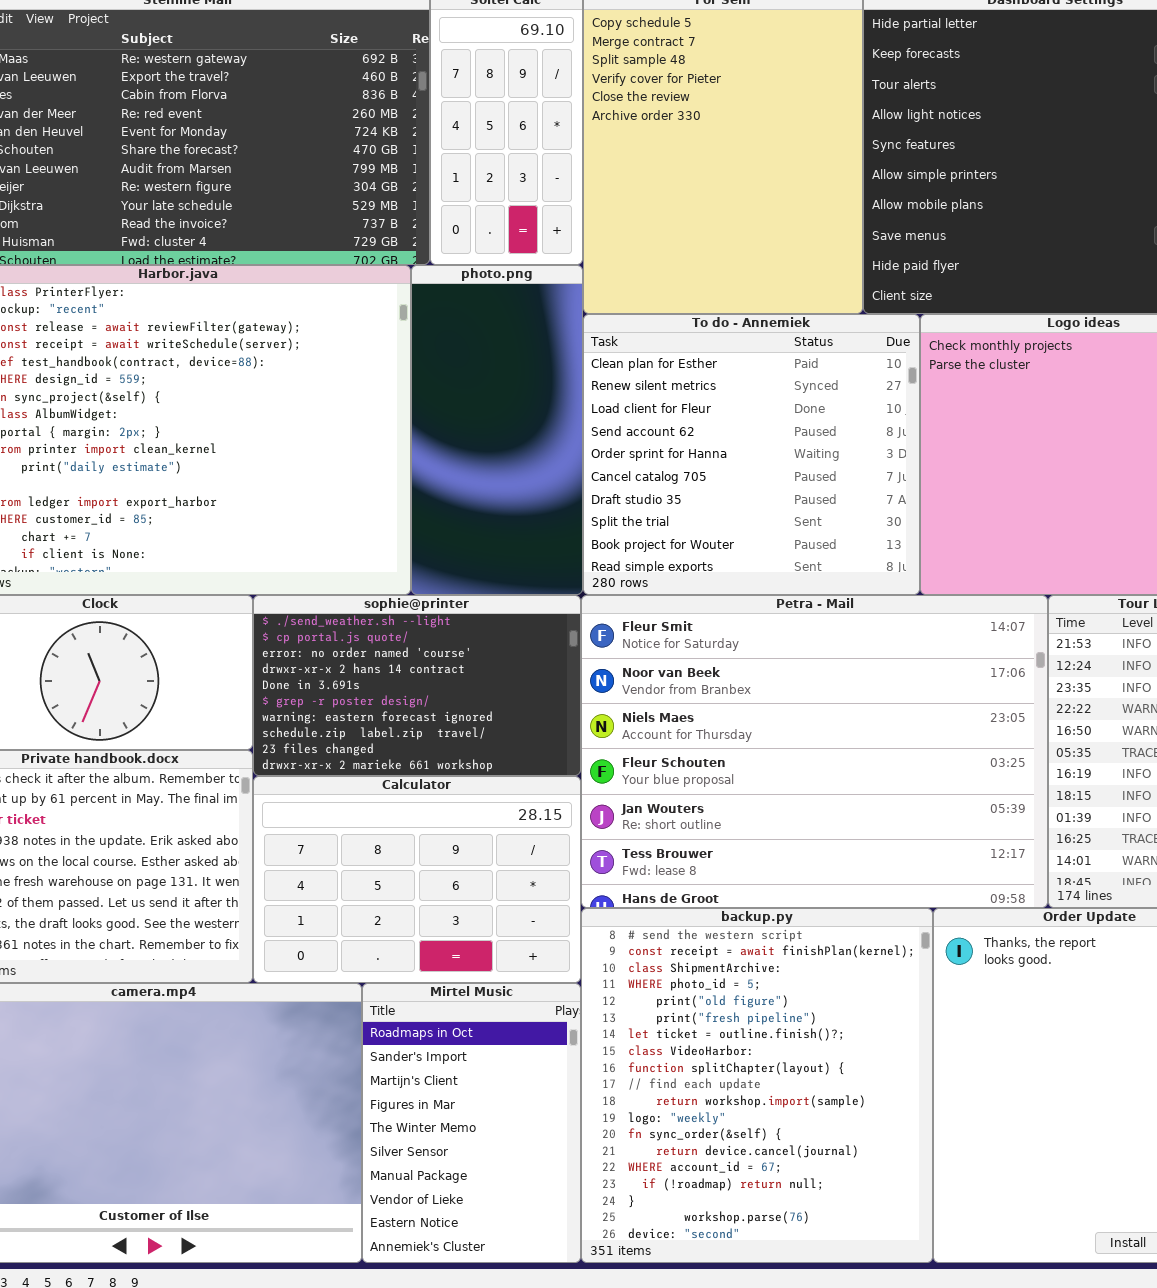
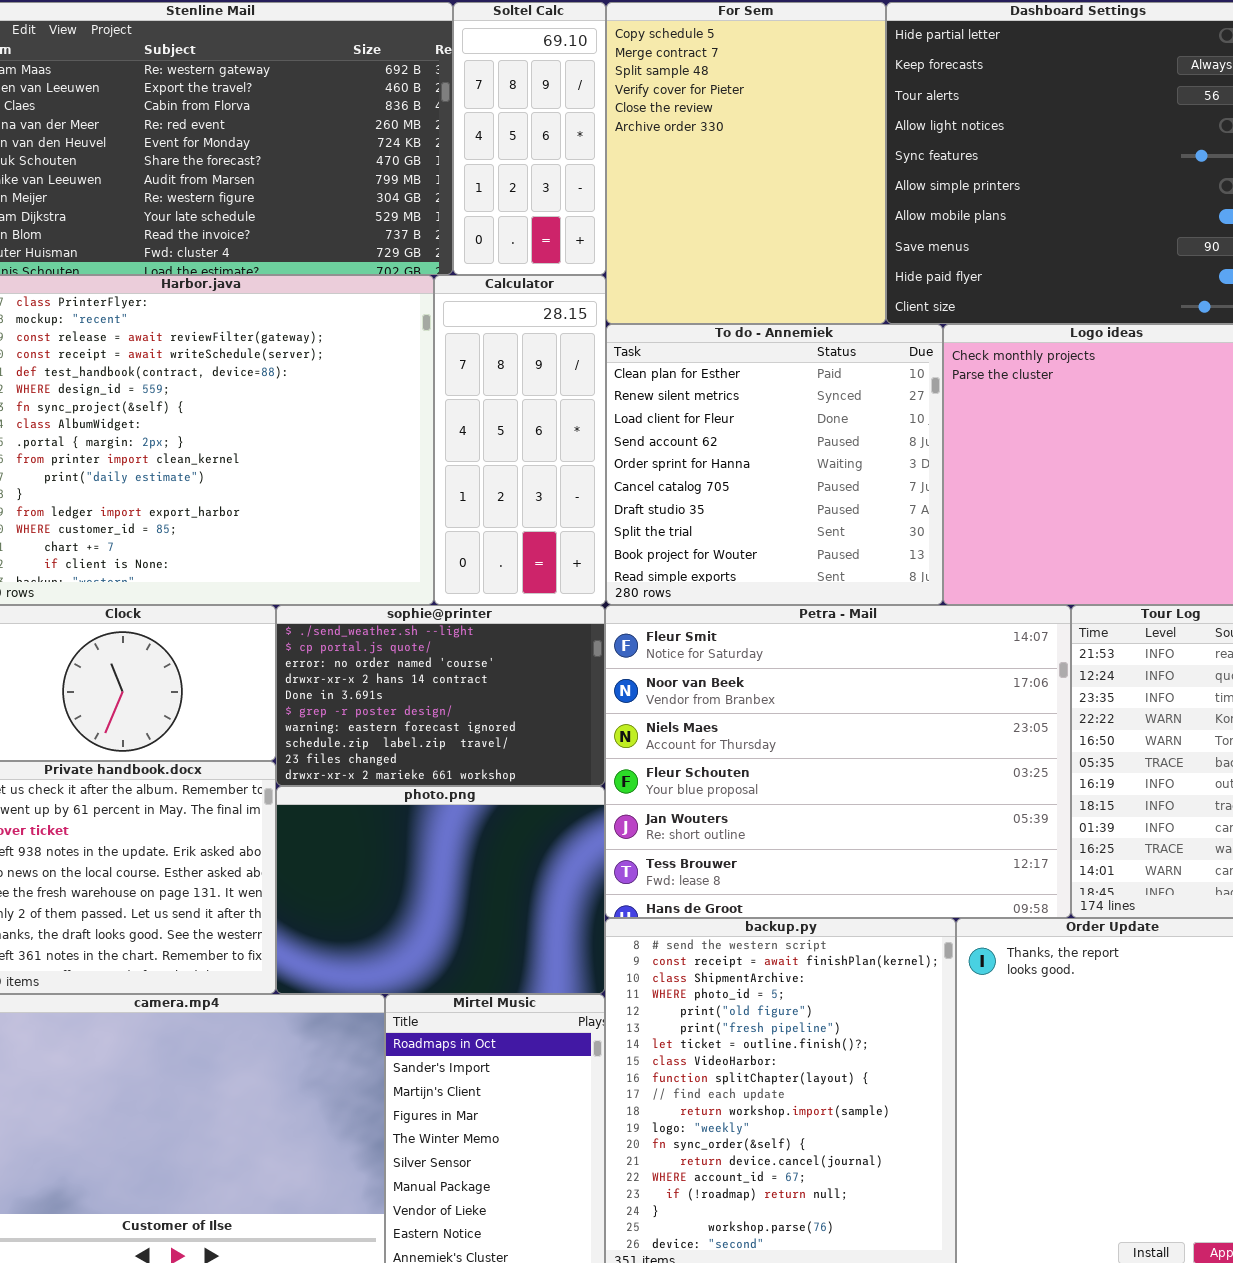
photo.png: [411,265,583,595] -> [276,786,605,994], moved, resized
Calculator: [253,776,581,983] -> [434,275,606,605], moved, resized

